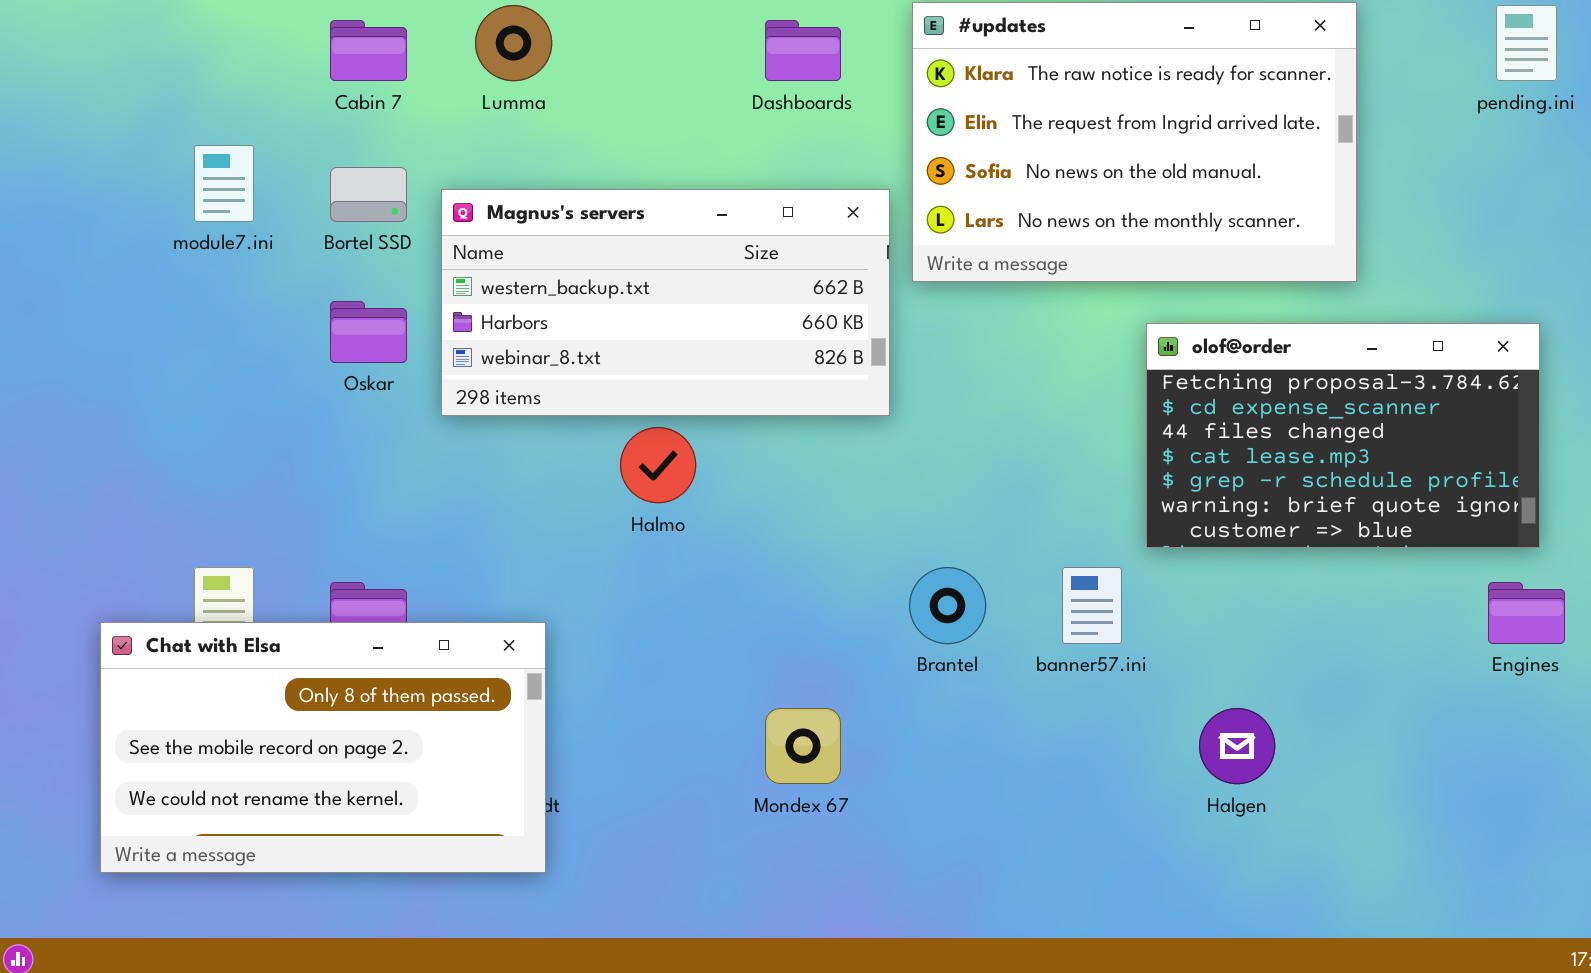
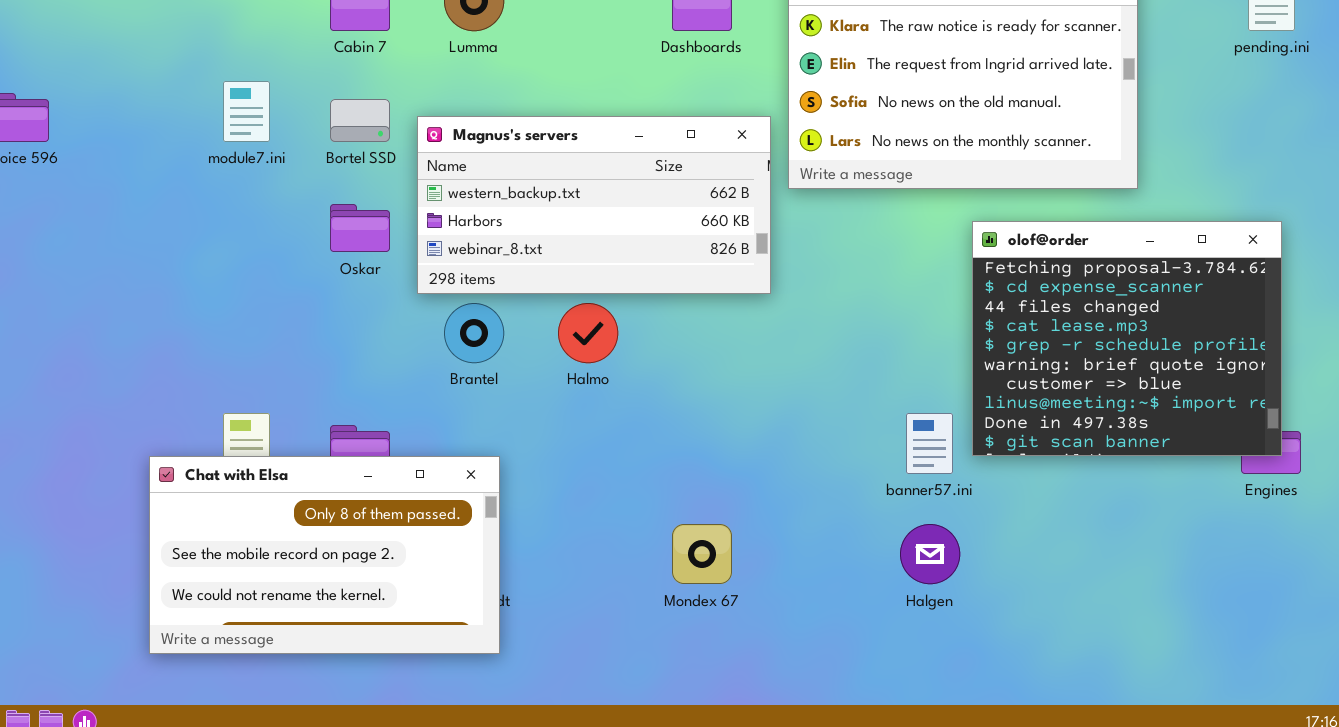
olof@order: [1146,323,1540,548] -> [972,221,1282,456], resized
Brantel: [909,567,986,644] -> [444,303,504,363], moved
Halgen: [1199,708,1275,784] -> [900,524,960,584], moved

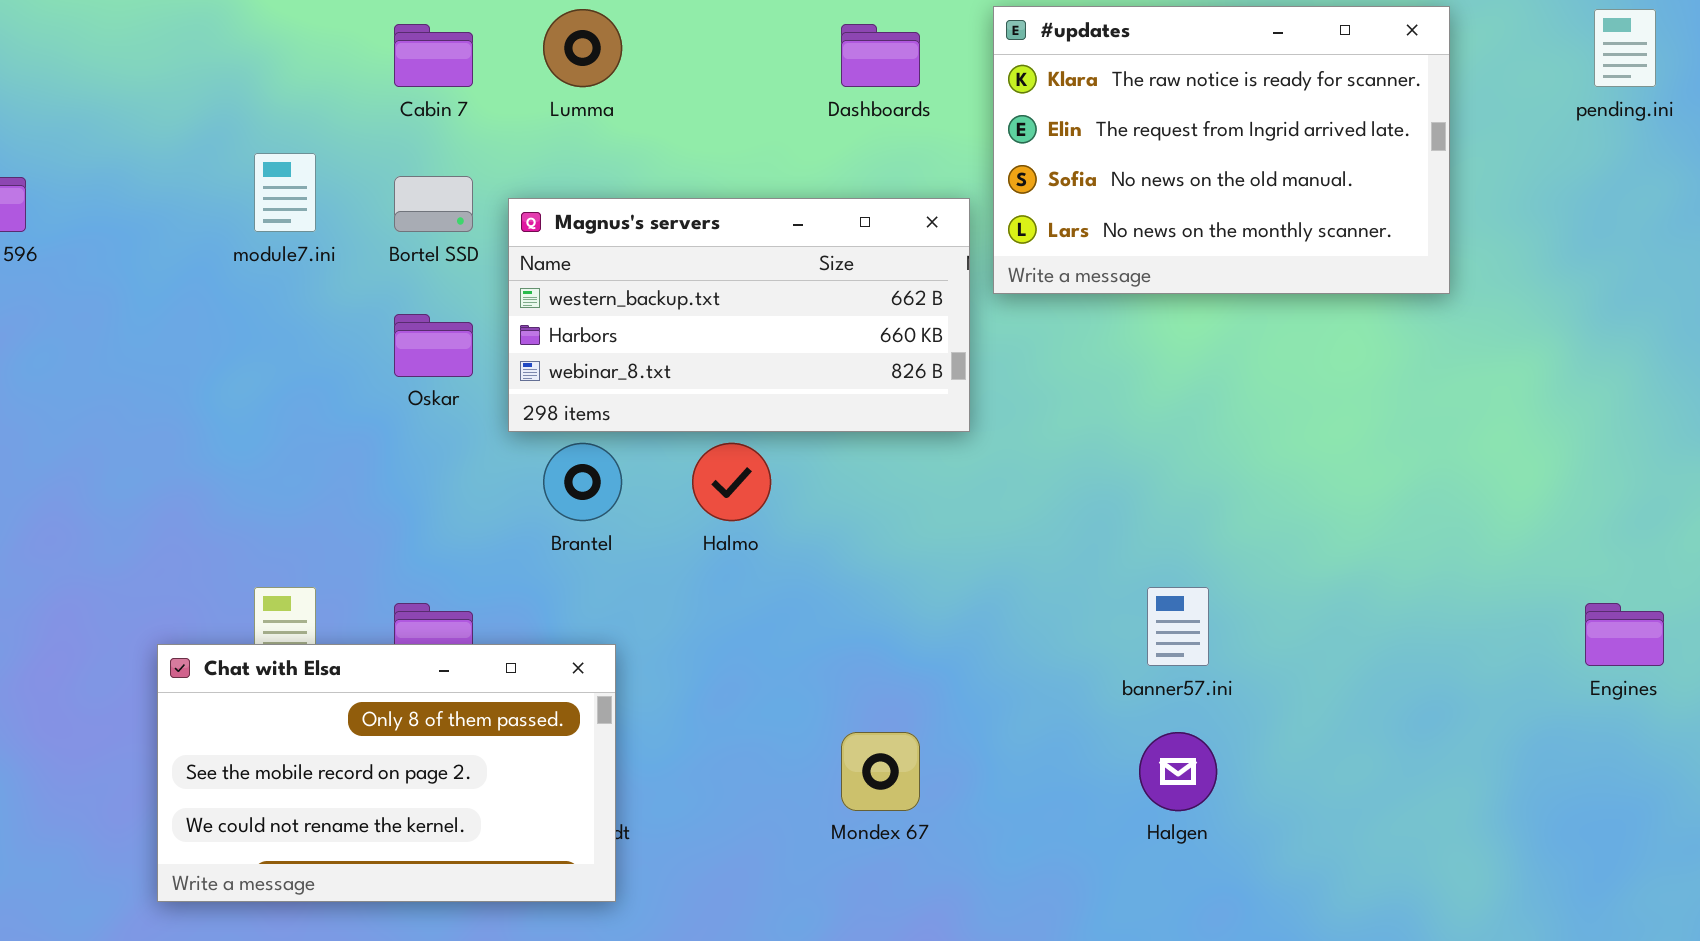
olof@order: [972,221,1282,456] -> none, closed

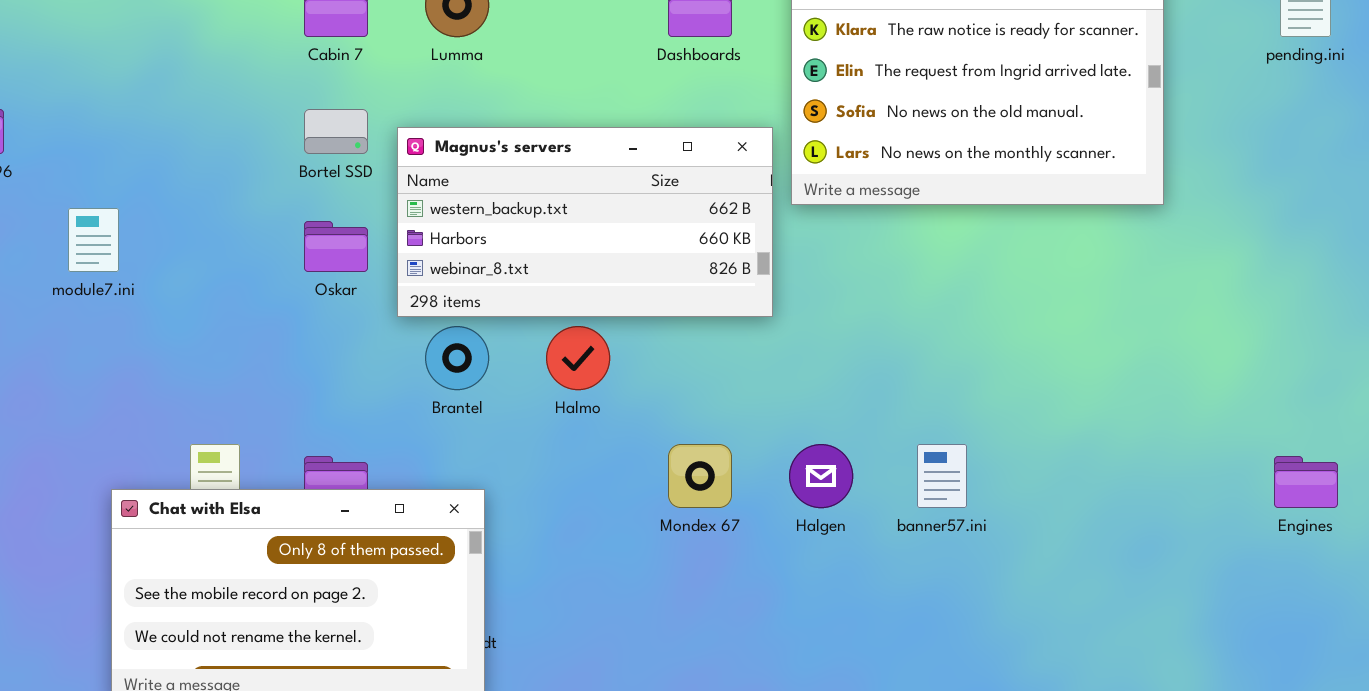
module7.ini: [254,153,316,232] -> [68,208,119,272], moved
Mondex 67: [841,732,920,811] -> [668,444,732,508], moved
Halgen: [1139,732,1217,811] -> [789,444,853,508], moved

